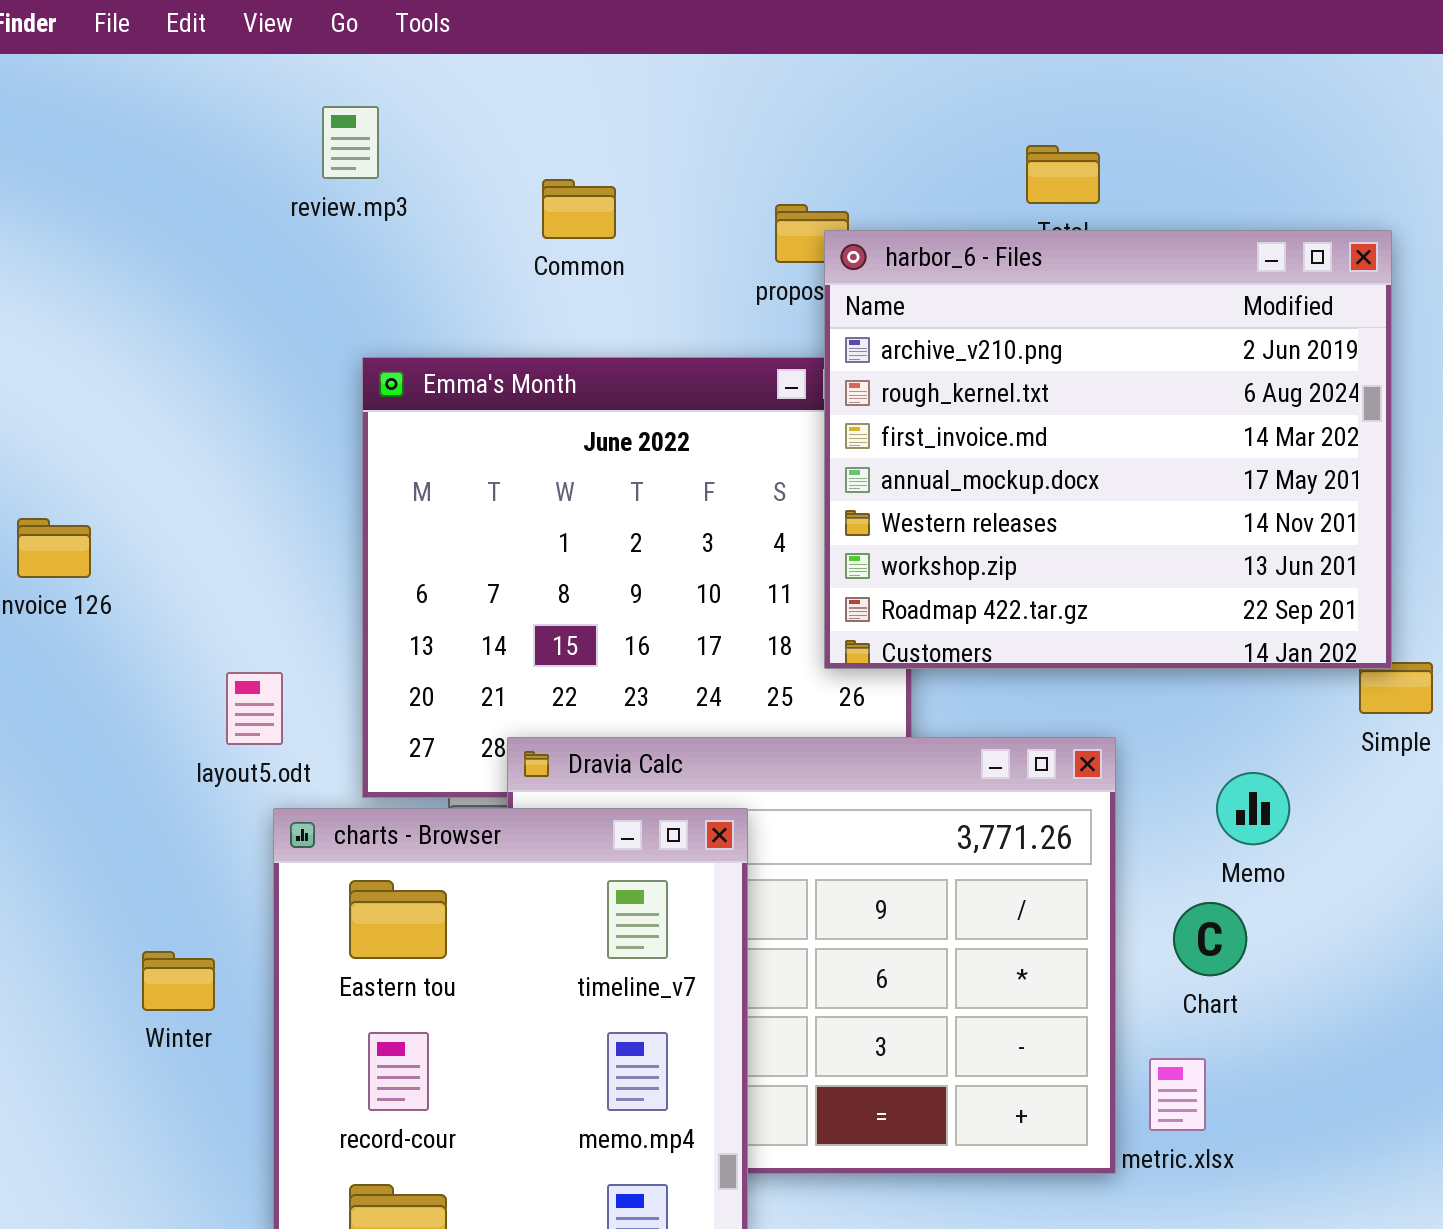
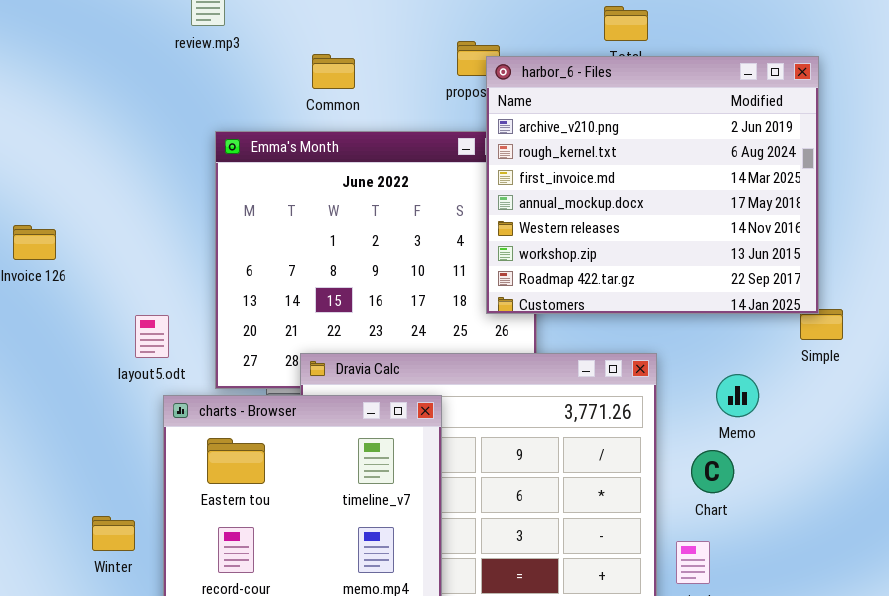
Common: [542,179,616,239] -> [312,54,355,89], moved
Winter: [142,951,215,1011] -> [92,516,135,551], moved

